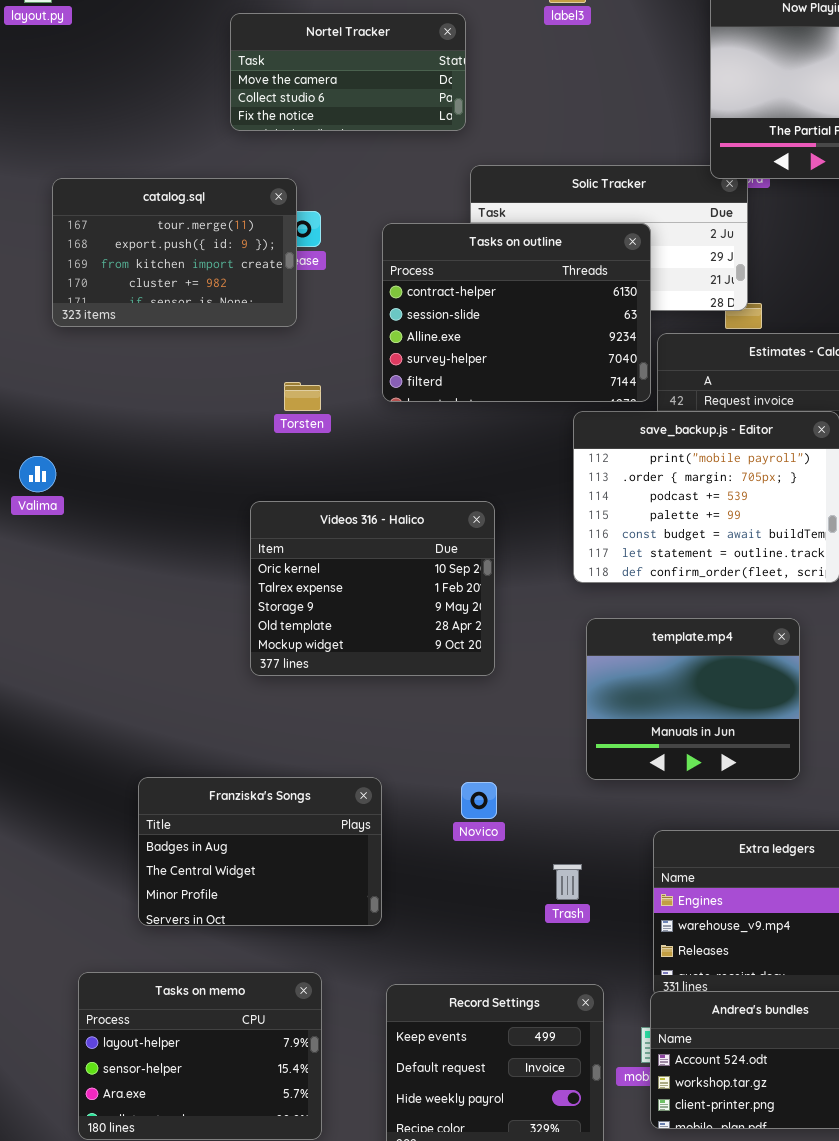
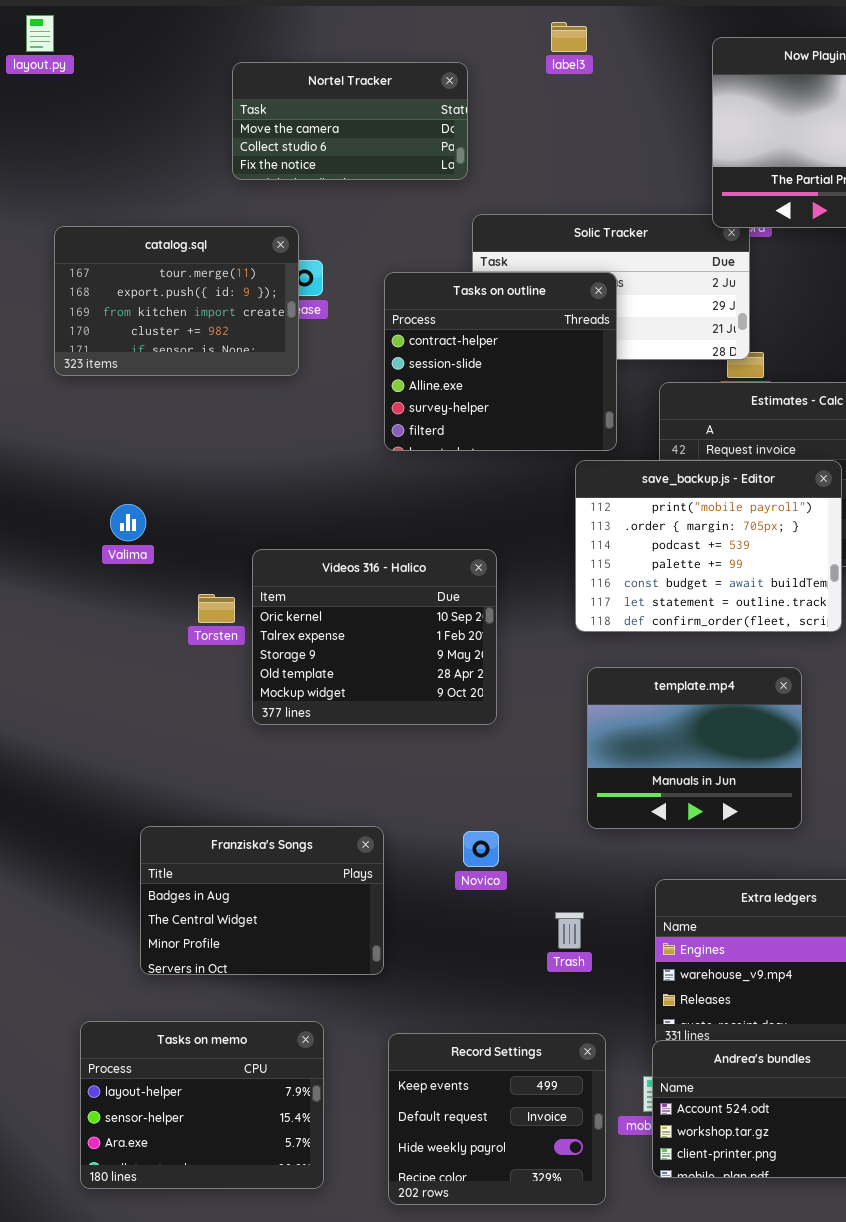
Tasks on outline: [382,223,651,402] -> [384,272,617,451], resized
Torsten: [284,382,321,411] -> [198,594,235,623], moved
Valima: [19,456,56,492] -> [110,504,146,541], moved

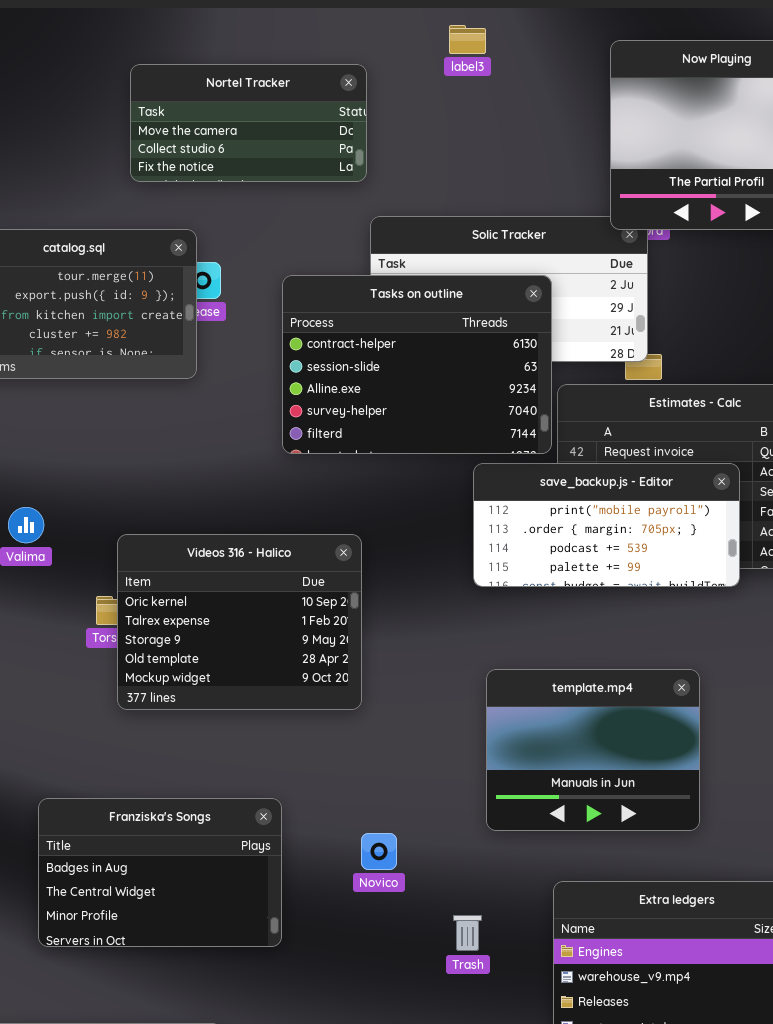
Tasks on outline: [384,272,617,451] -> [282,275,552,454], resized
save_backup.js - Editor: [575,460,842,632] -> [473,463,740,587], resized
Videos 316 - Halico: [252,549,497,725] -> [117,534,362,710], moved
Franziska's Songs: [140,826,384,975] -> [38,798,282,947], moved

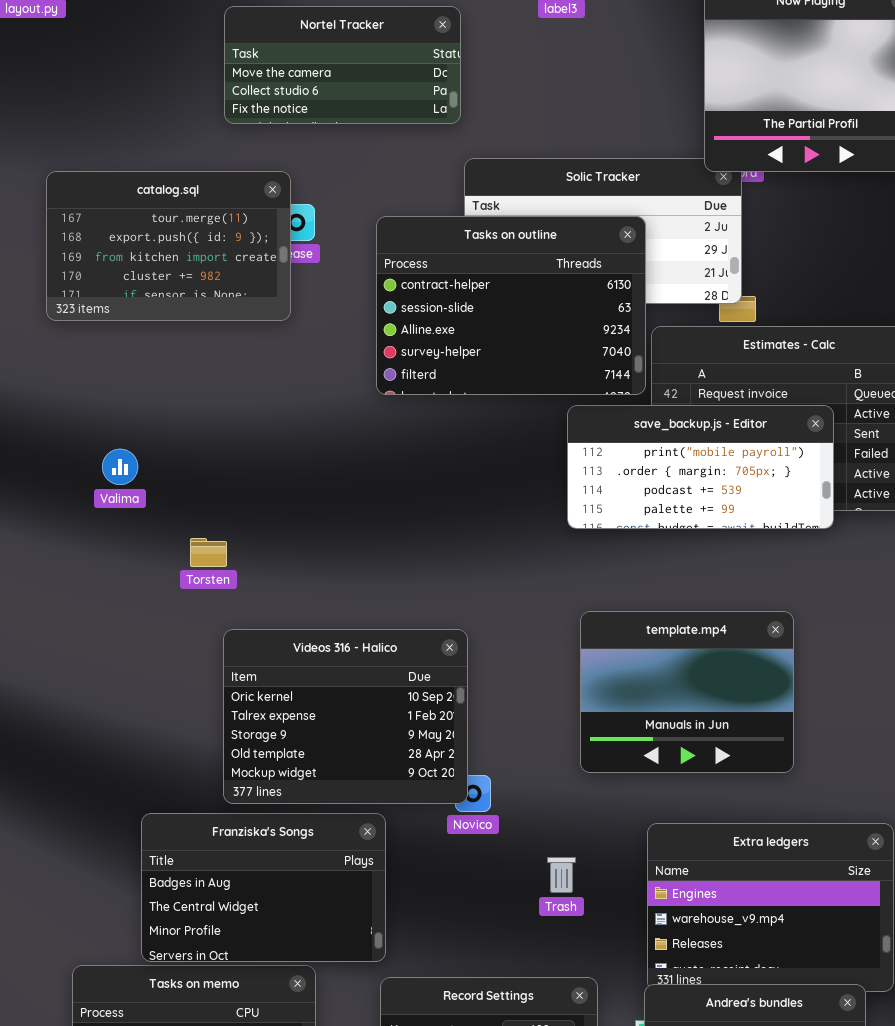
Videos 316 - Halico: [117,534,362,710] -> [223,629,468,804], moved
Franziska's Songs: [38,798,282,947] -> [141,813,386,962], moved

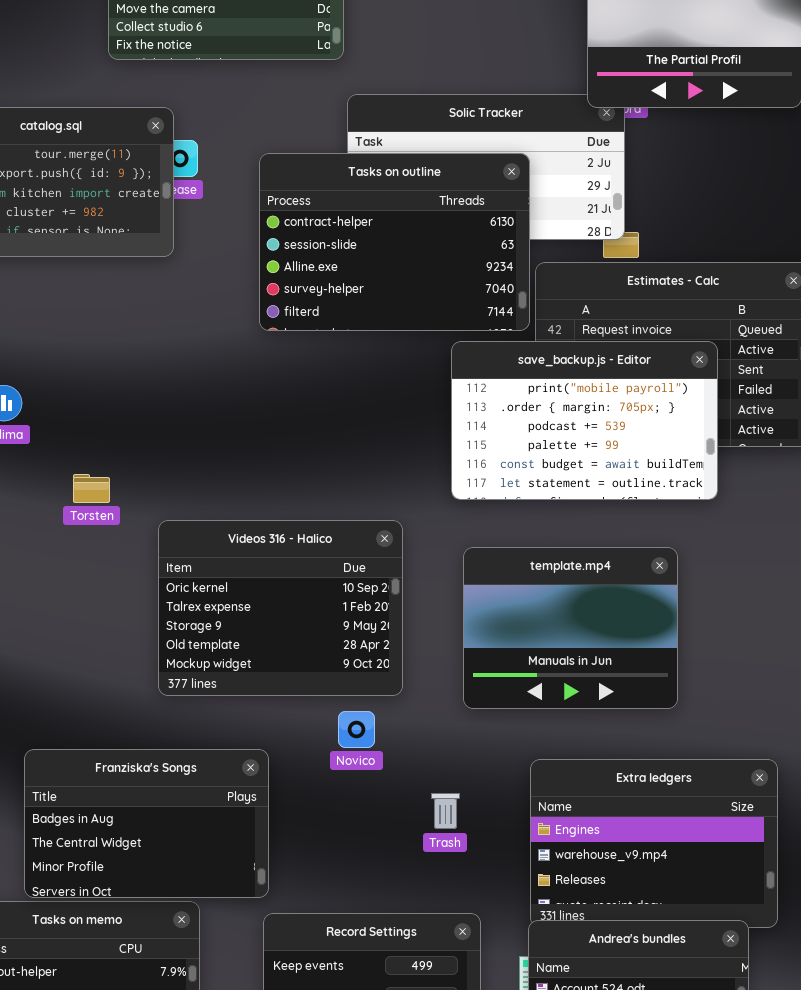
save_backup.js - Editor: [567,405,834,529] -> [451,341,718,500], resized
Videos 316 - Halico: [223,629,468,804] -> [158,520,403,696], moved

